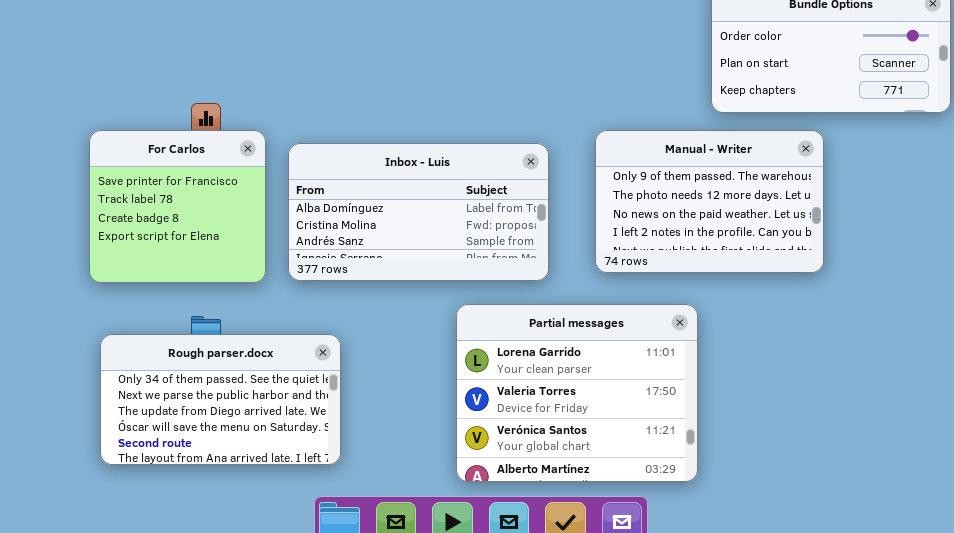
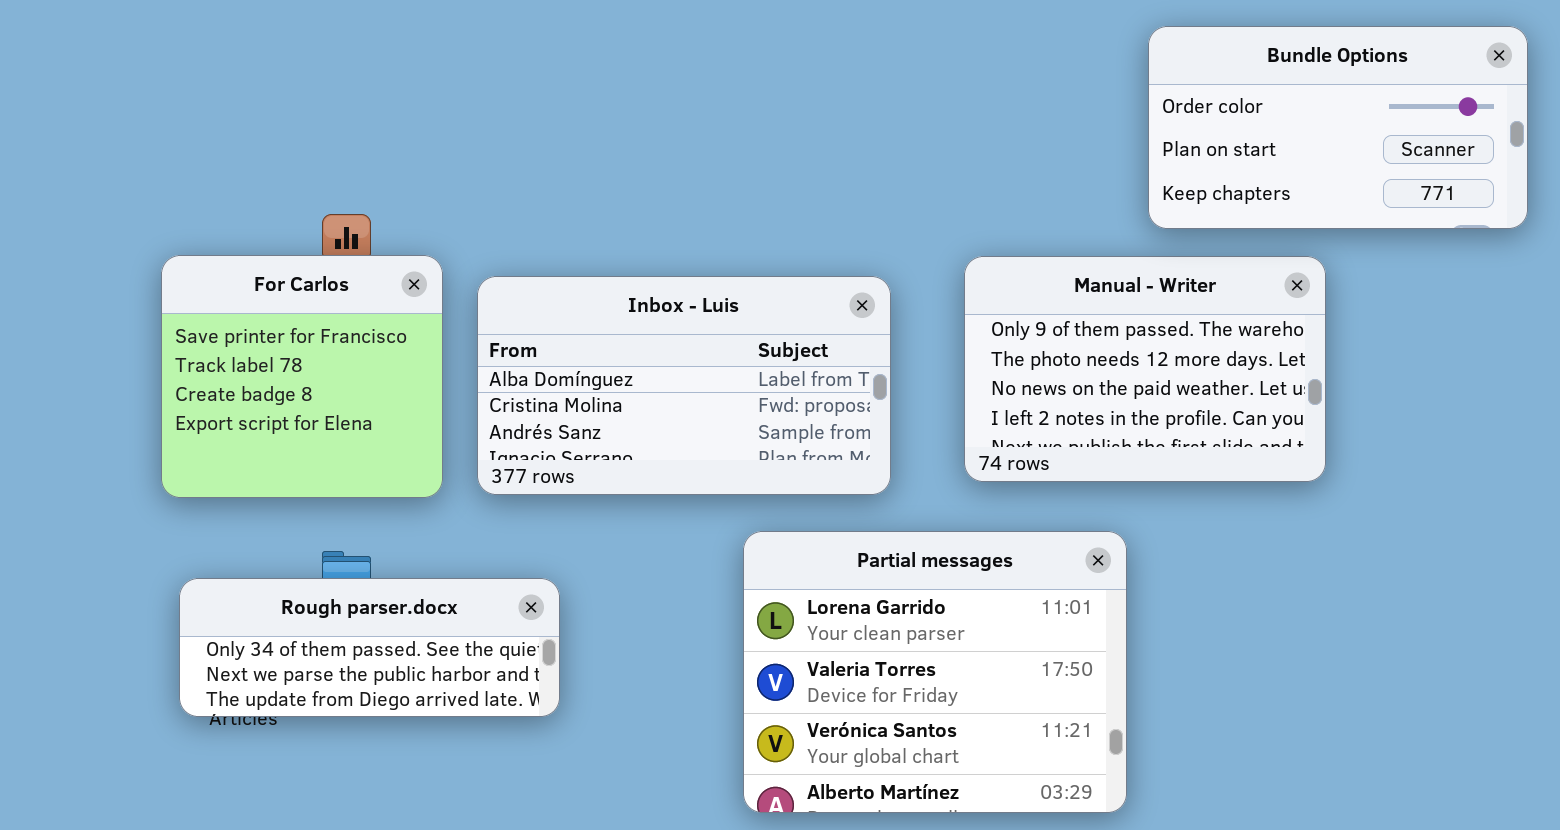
Rough parser.docx: [100,334,341,465] -> [179,578,560,717], resized

